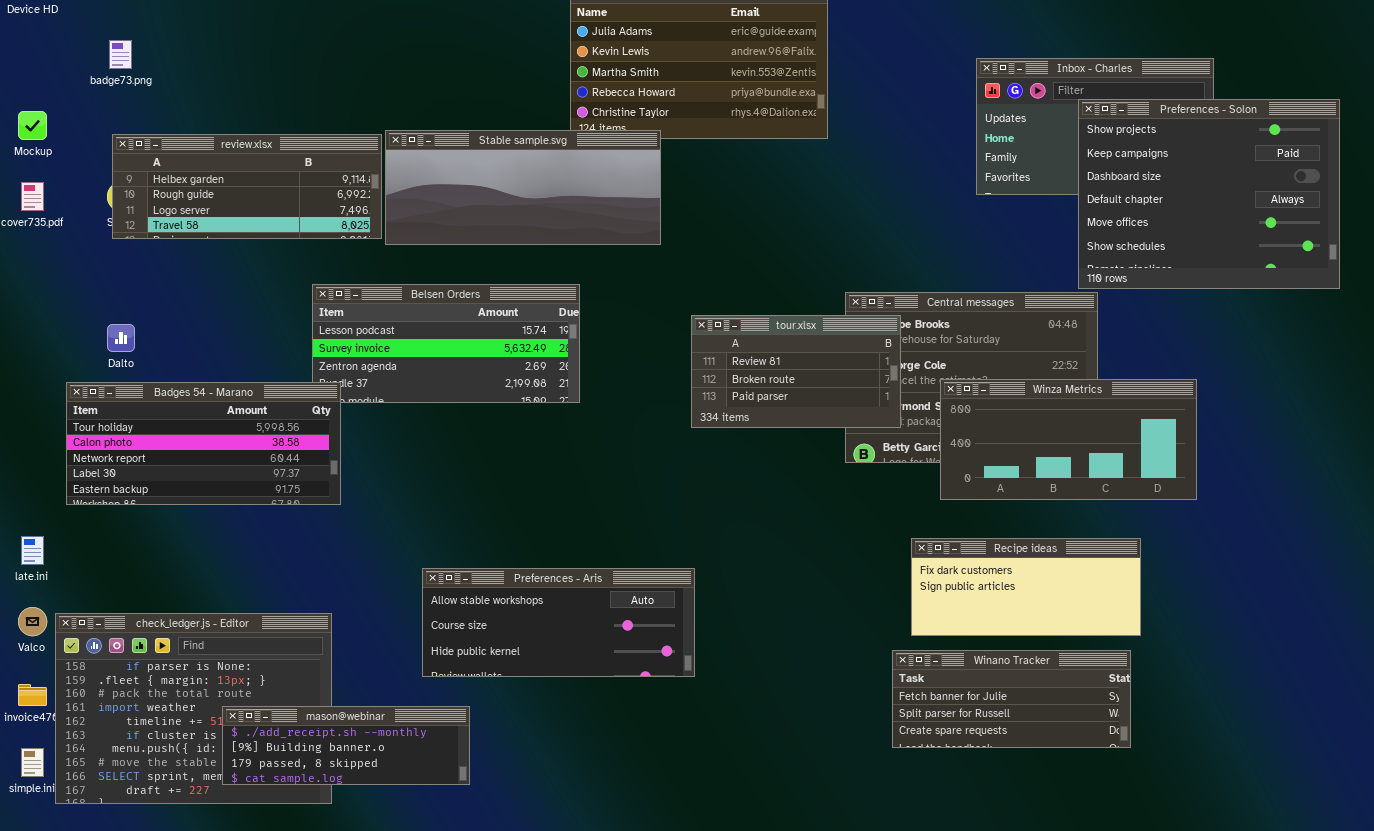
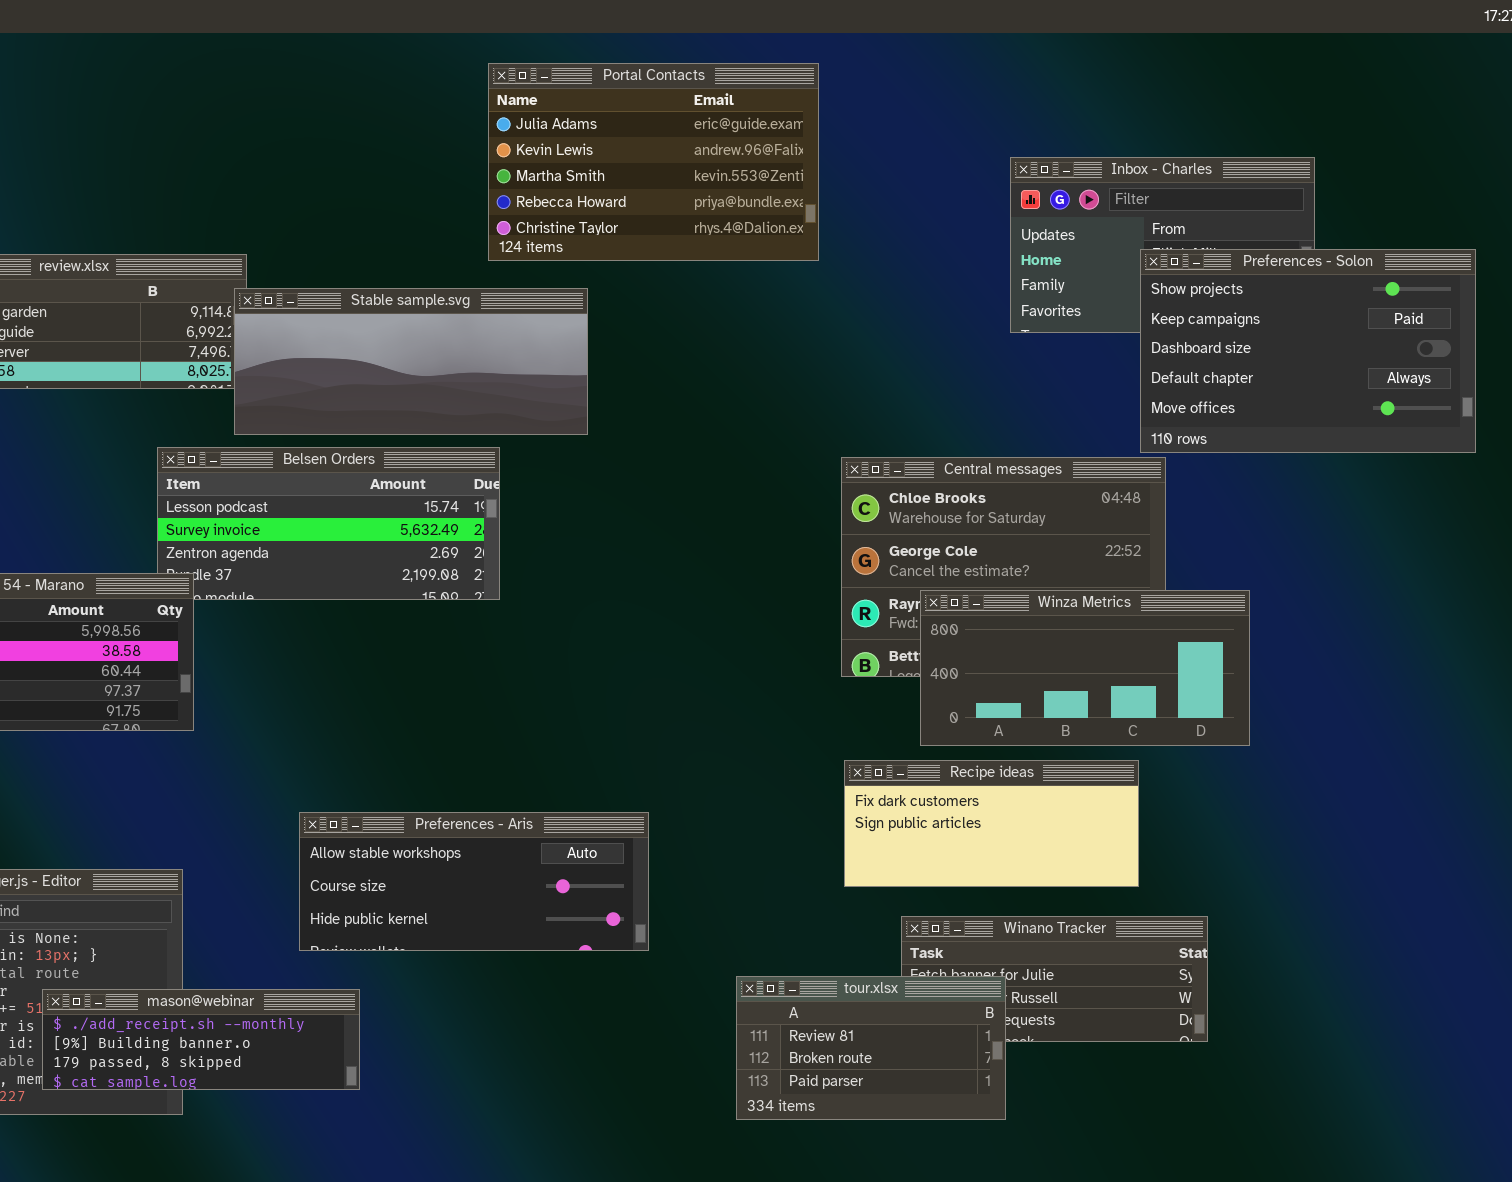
Preferences - Solon: [1078,99,1340,289] -> [1140,249,1476,453], resized
Stable sample.svg: [385,130,661,245] -> [234,288,588,435], moved
tour.xlsx: [691,315,901,428] -> [736,976,1006,1120], moved
Winza Metrics: [940,379,1197,500] -> [920,590,1250,746], moved
Recipe ideas: [911,538,1141,636] -> [844,760,1139,887], moved

